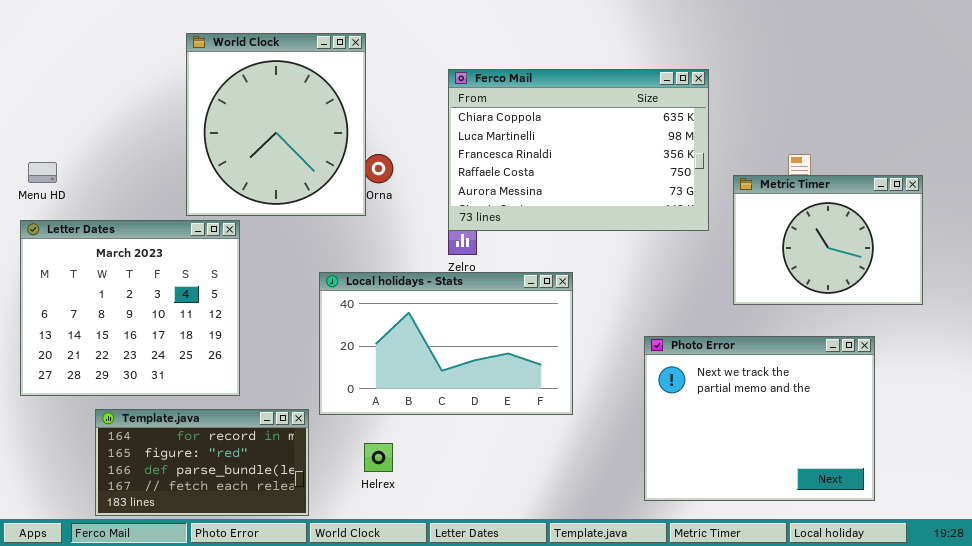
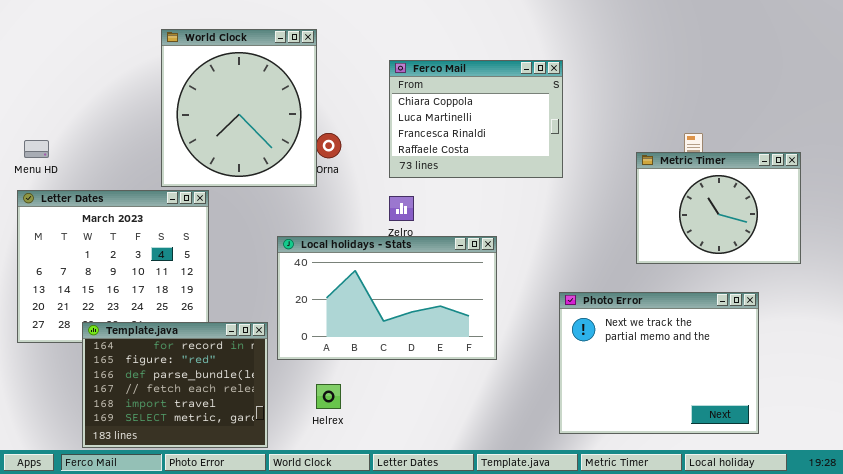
Ferco Mail: [448,69,709,231] -> [389,60,563,178], resized
Template.java: [95,409,309,516] -> [82,322,268,448], resized

